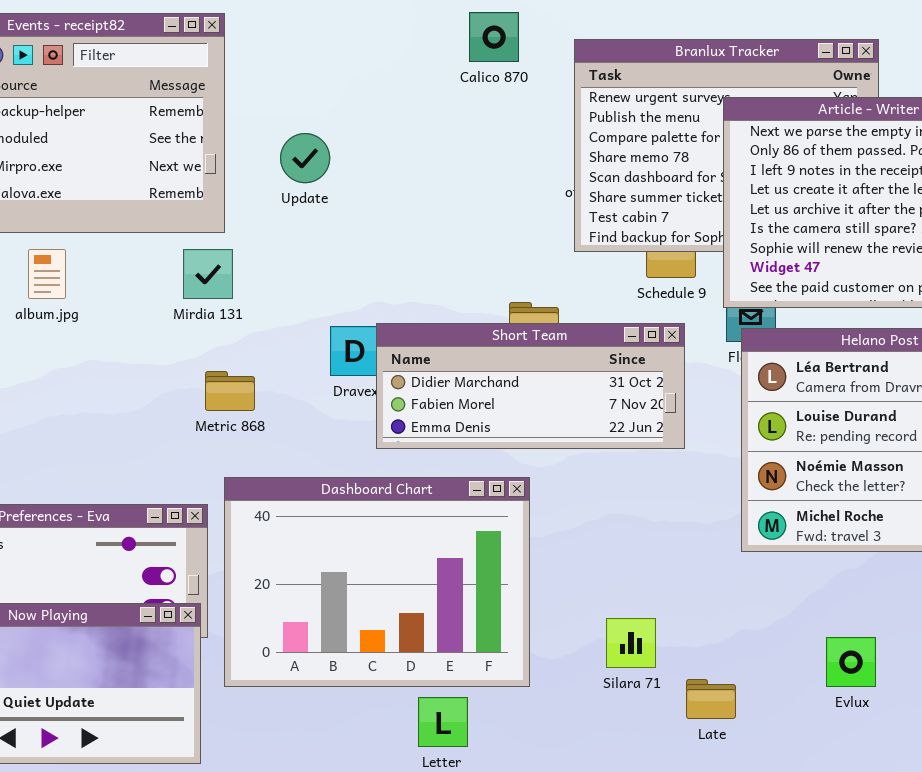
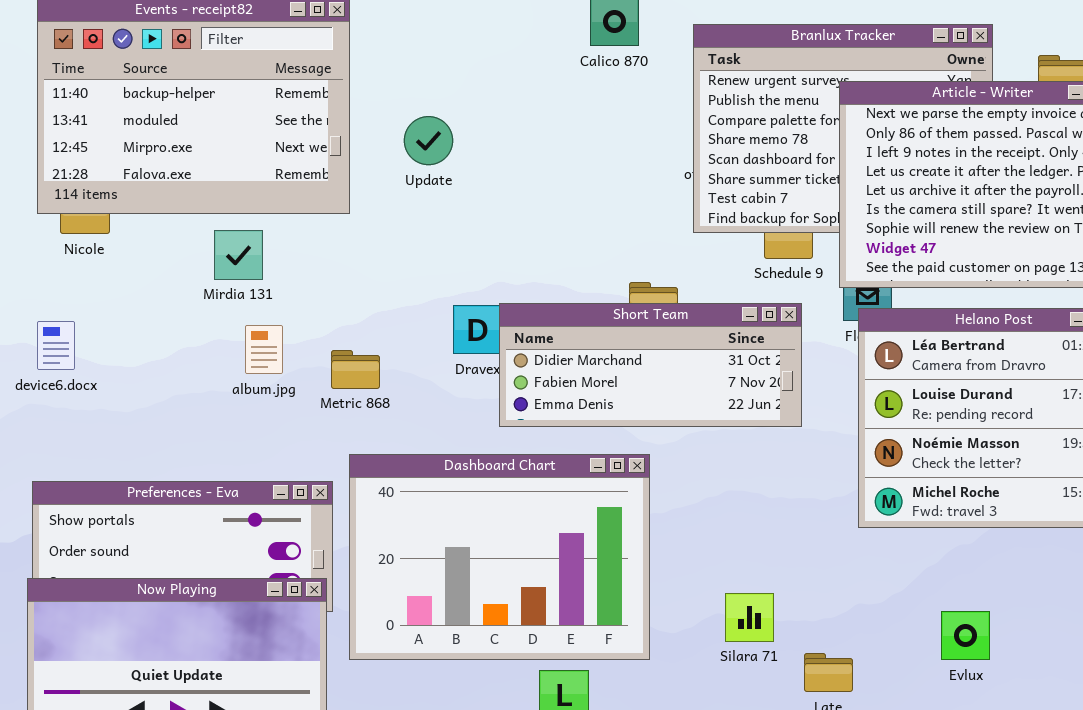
album.jpg: [28,249,66,299] -> [245,325,283,374], moved
Mirdia 131: [183,249,233,299] -> [214,230,263,280], moved

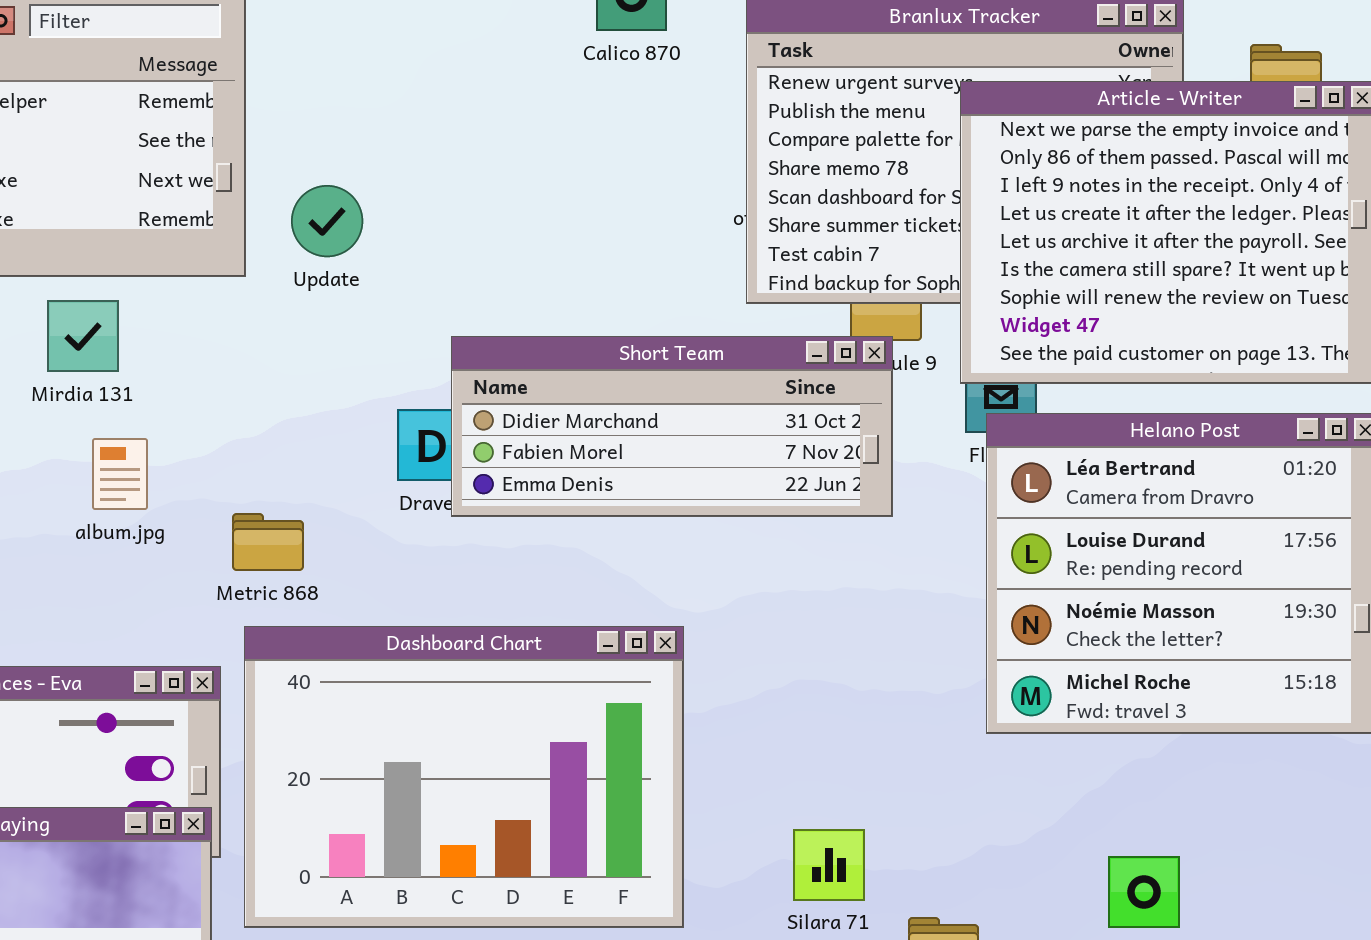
Update: [404,116,453,165] -> [291,185,363,257], moved
Short Team: [499,303,802,427] -> [451,336,893,517], moved
Metric 868: [331,350,380,389] -> [232,513,304,571], moved

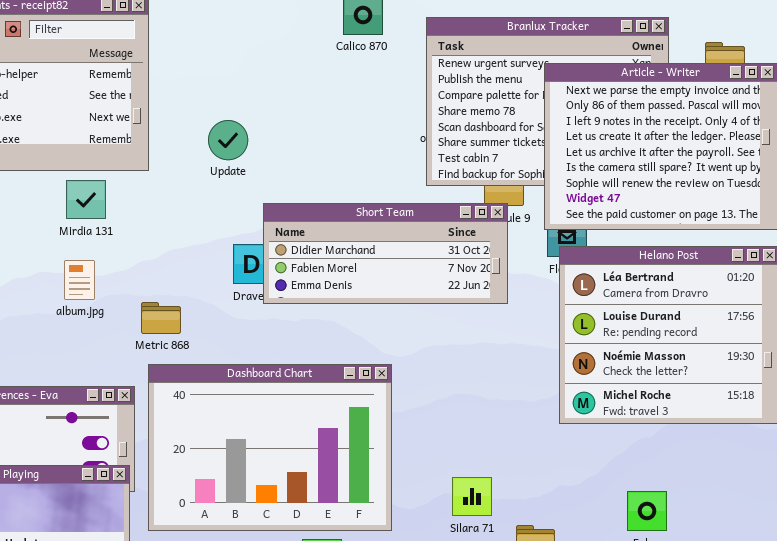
Update: [291,185,363,257] -> [208,120,248,160], moved
Mirdia 131: [47,300,119,372] -> [66,180,106,219], moved

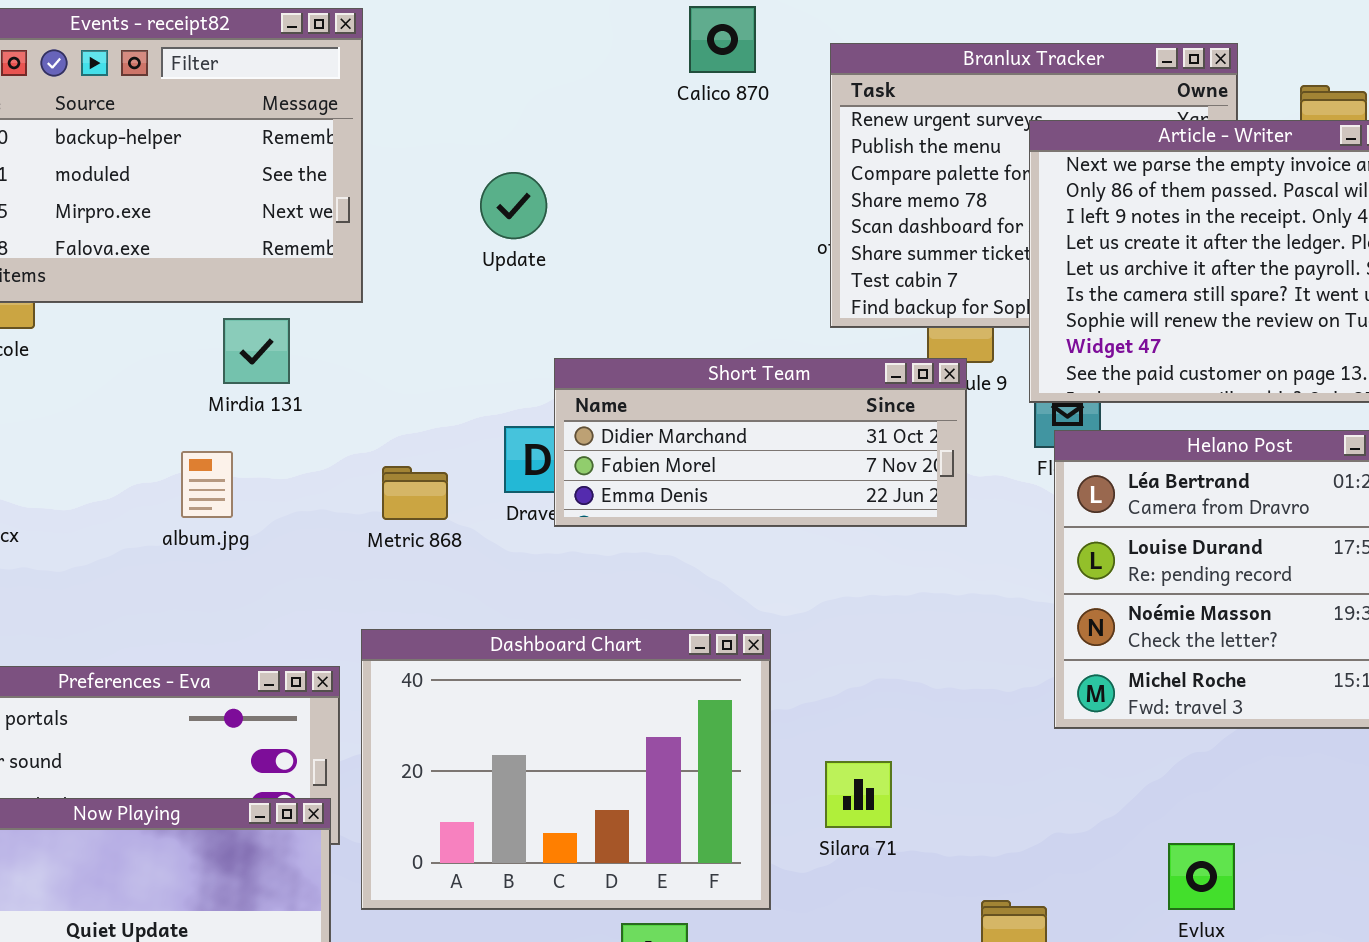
Update: [208,120,248,160] -> [480,172,547,239], moved
album.jpg: [64,260,95,300] -> [181,451,233,518], moved
Metric 868: [141,302,181,334] -> [382,466,448,520], moved
Silara 71: [452,477,492,516] -> [825,761,892,828], moved

